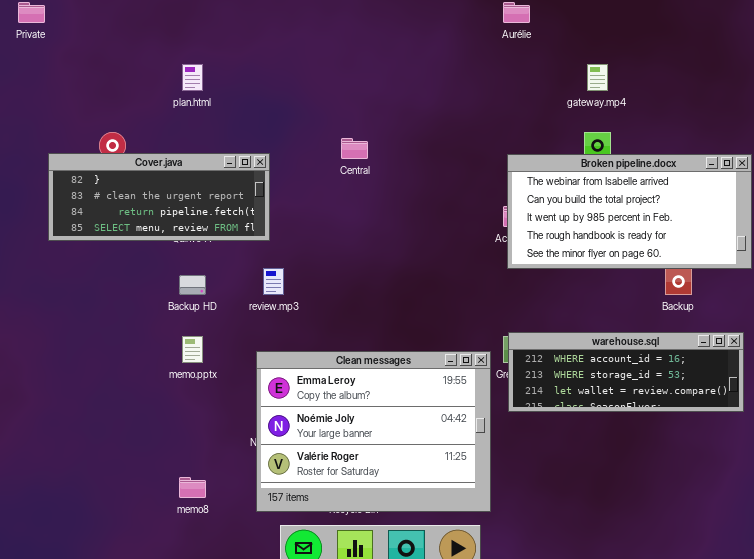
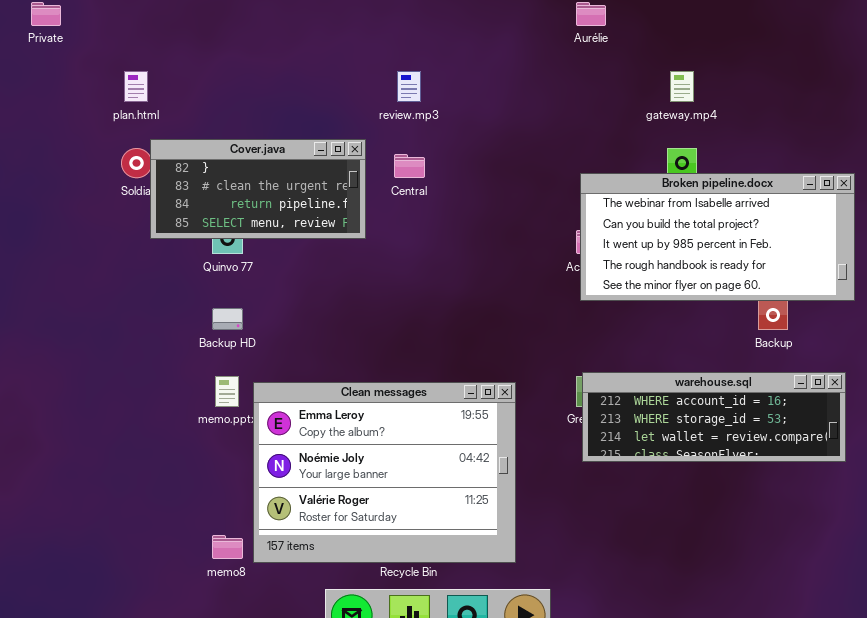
plan.html: [182,64,203,91] -> [124,71,148,102], moved
Cover.java: [48,153,270,241] -> [150,139,366,239], moved, resized
review.mp3: [263,268,284,295] -> [397,71,421,102], moved
Clean messages: [256,351,491,512] -> [253,382,516,563], moved

